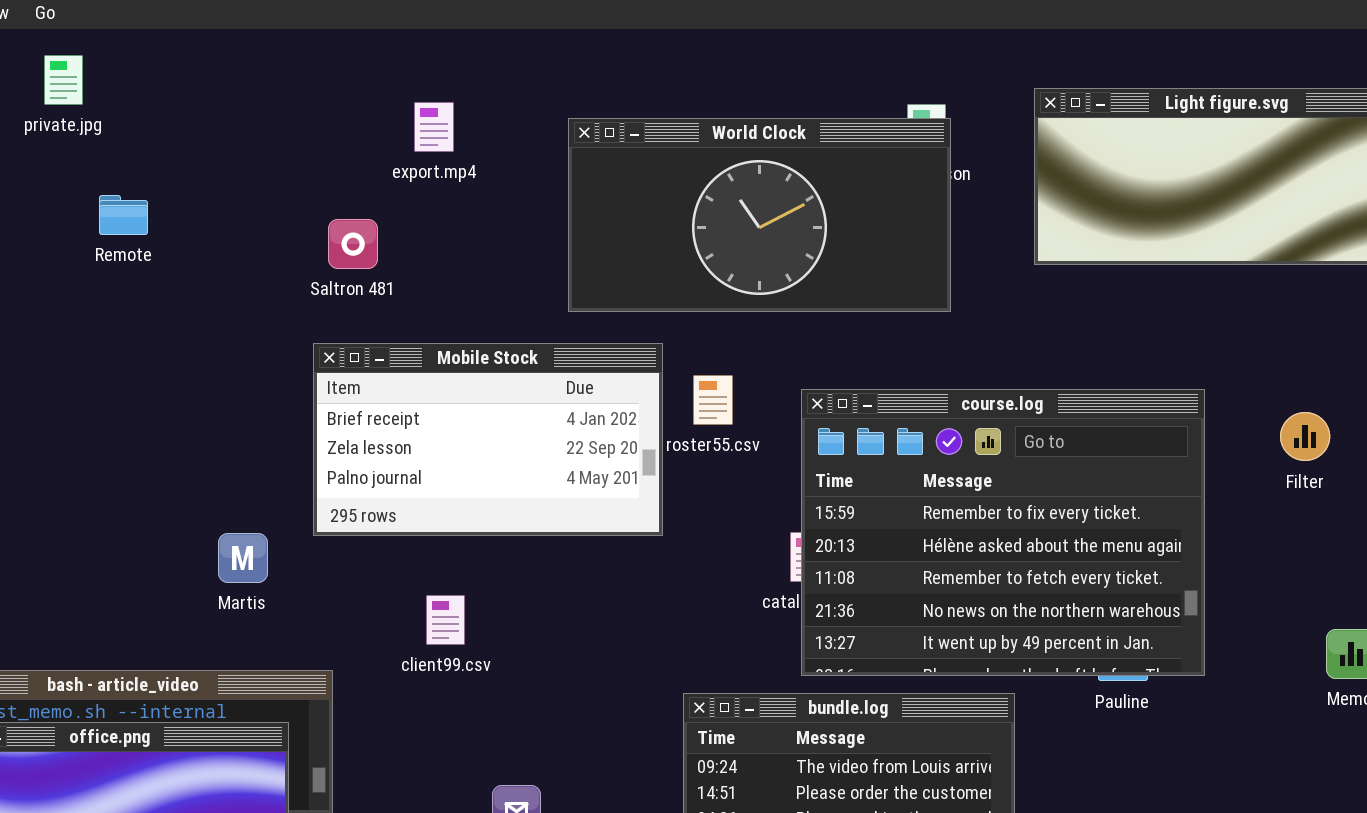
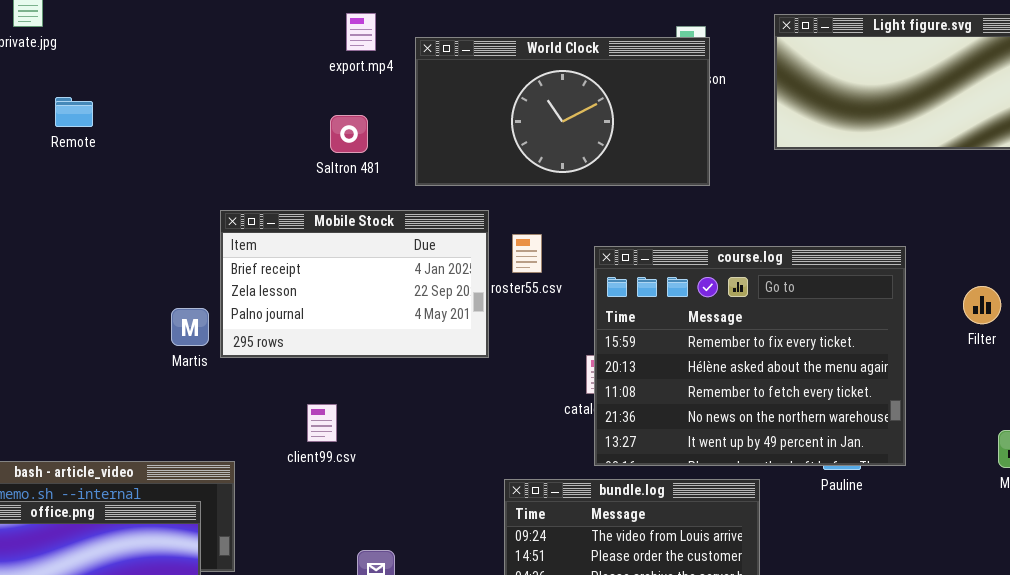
export.mp4: [414,102,454,152] -> [346,13,376,51], moved
Saltron 481: [328,219,378,269] -> [330,115,368,153], moved
Filter: [1280,412,1330,461] -> [963,286,1001,324], moved
Martis: [218,533,268,583] -> [171,308,209,346], moved

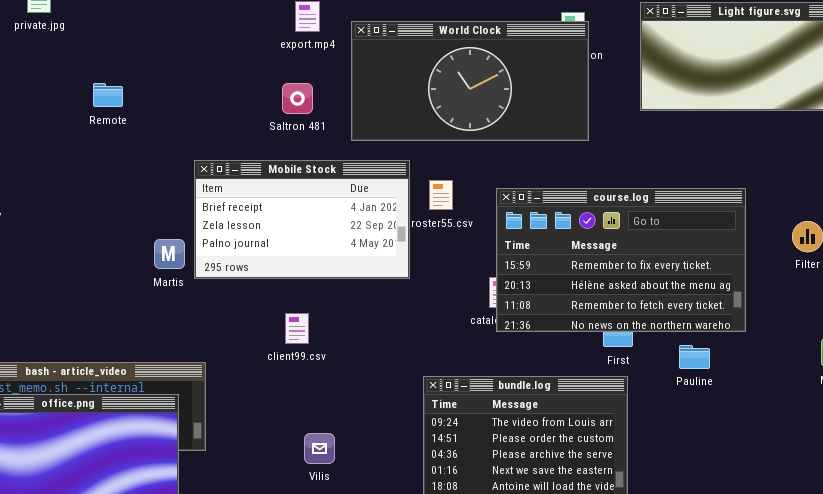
Remote: [55,97,93,127] -> [93,83,123,107], moved
course.log: [594,246,906,466] -> [496,188,746,332], resized
client99.csv: [307,404,337,442] -> [285,313,309,344], moved

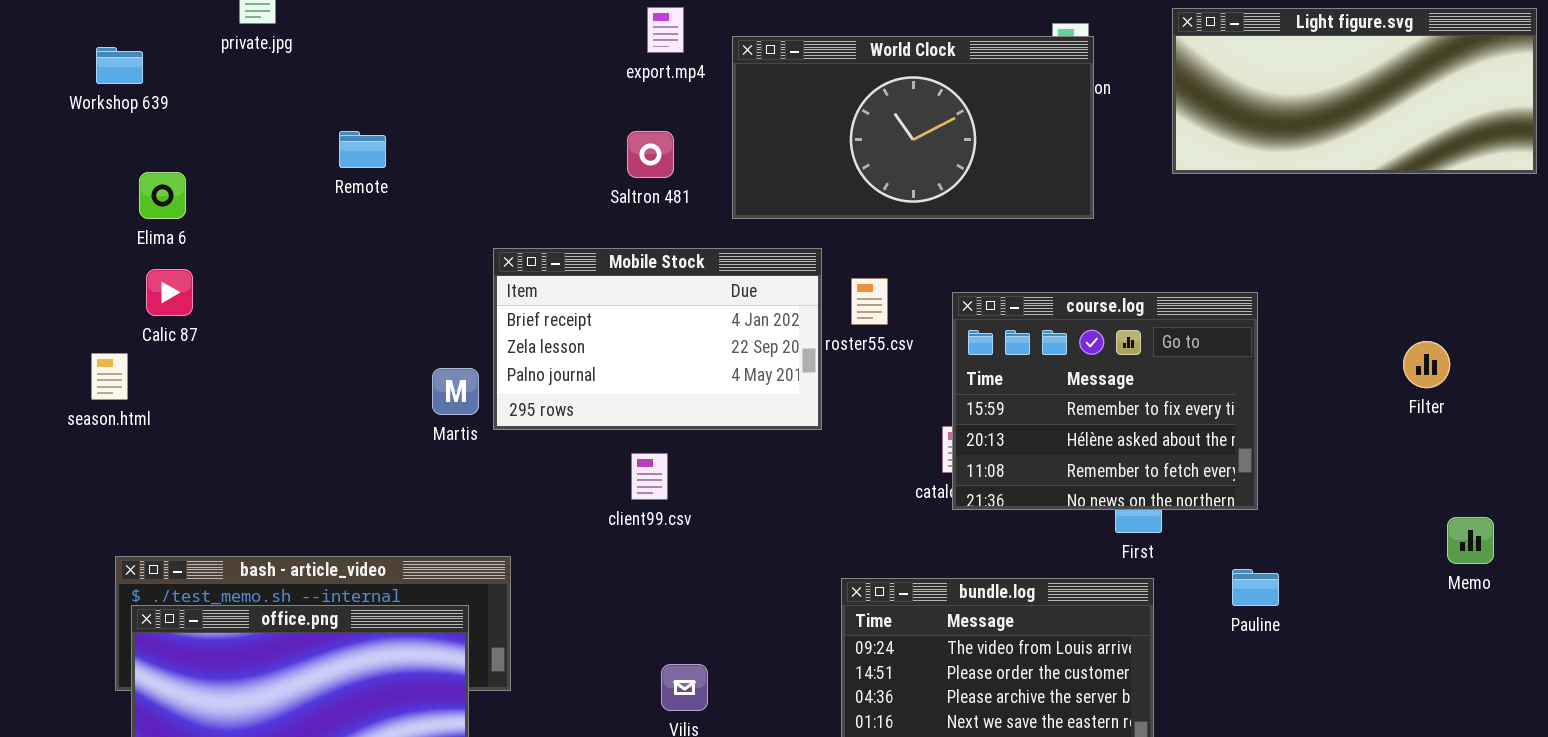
course.log: [496,188,746,332] -> [952,292,1258,510], resized
client99.csv: [285,313,309,344] -> [631,453,668,500], moved
Pauline: [679,345,710,369] -> [1232,569,1279,606], moved

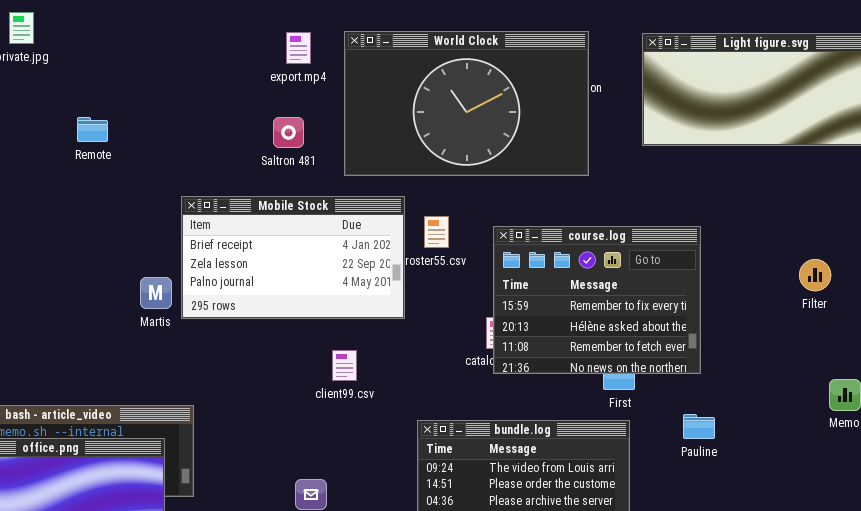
World Clock: [732,36,1094,219] -> [344,31,589,176], resized
client99.csv: [631,453,668,500] -> [332,350,357,381], moved

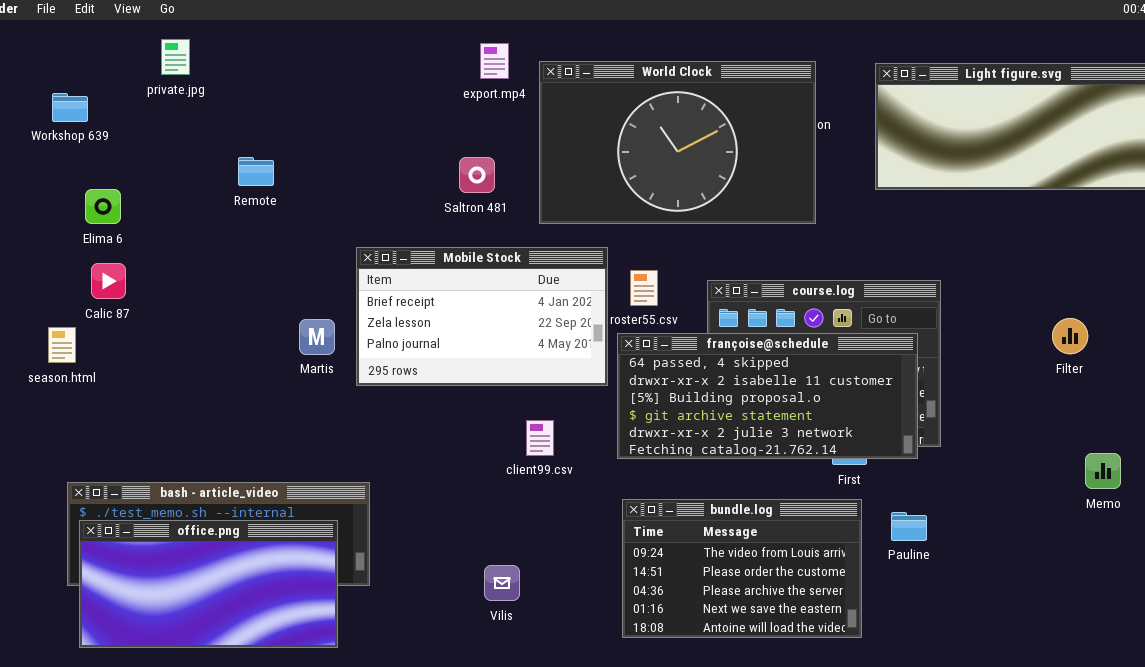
export.mp4: [286,32,311,64] -> [480,43,509,79], moved
françoise@schedule: none -> [617,333,918,459], opened
Martis: [140,277,172,309] -> [299,319,335,355], moved
Pauline: [683,414,715,439] -> [891,512,927,541], moved

